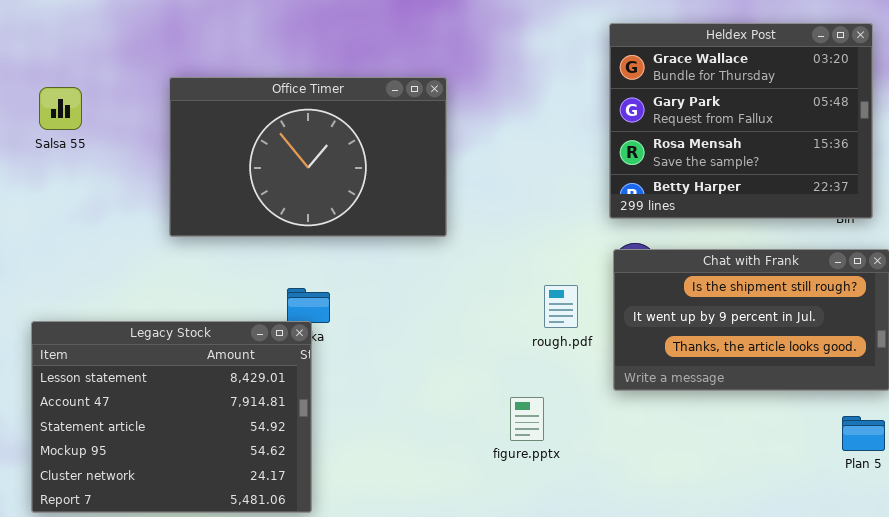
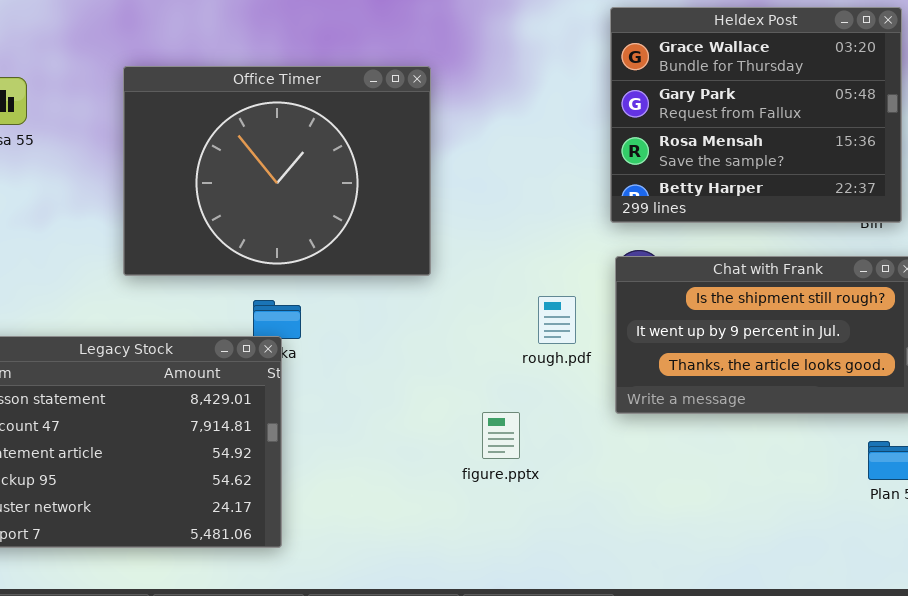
Office Timer: [169,77,447,237] -> [123,66,431,276], resized
figure.pptx: [510,397,544,441] -> [482,412,520,459], moved

